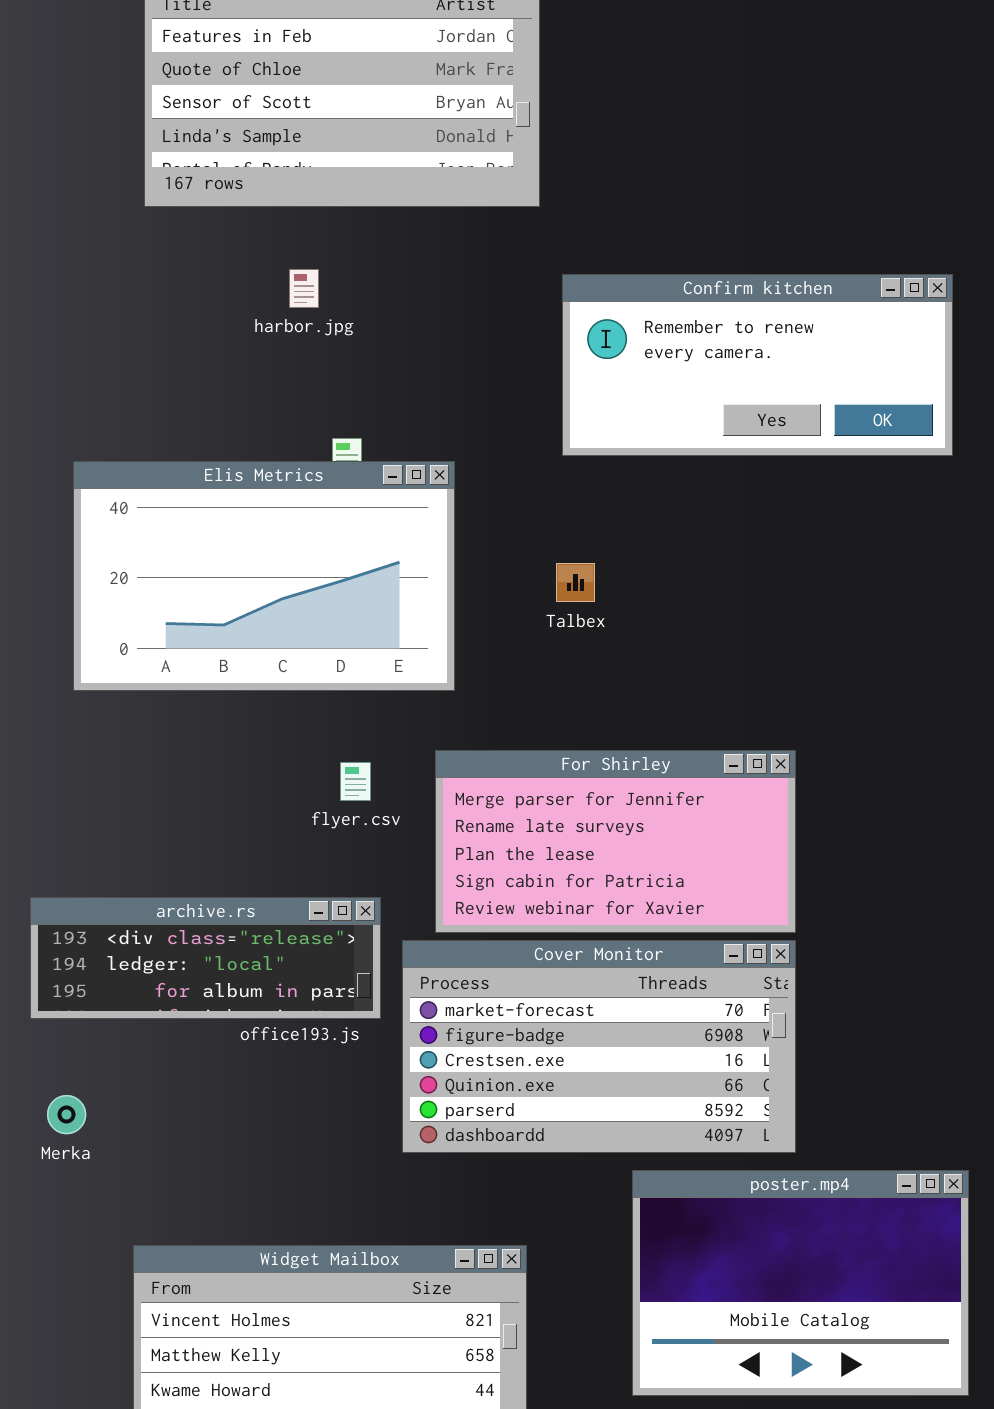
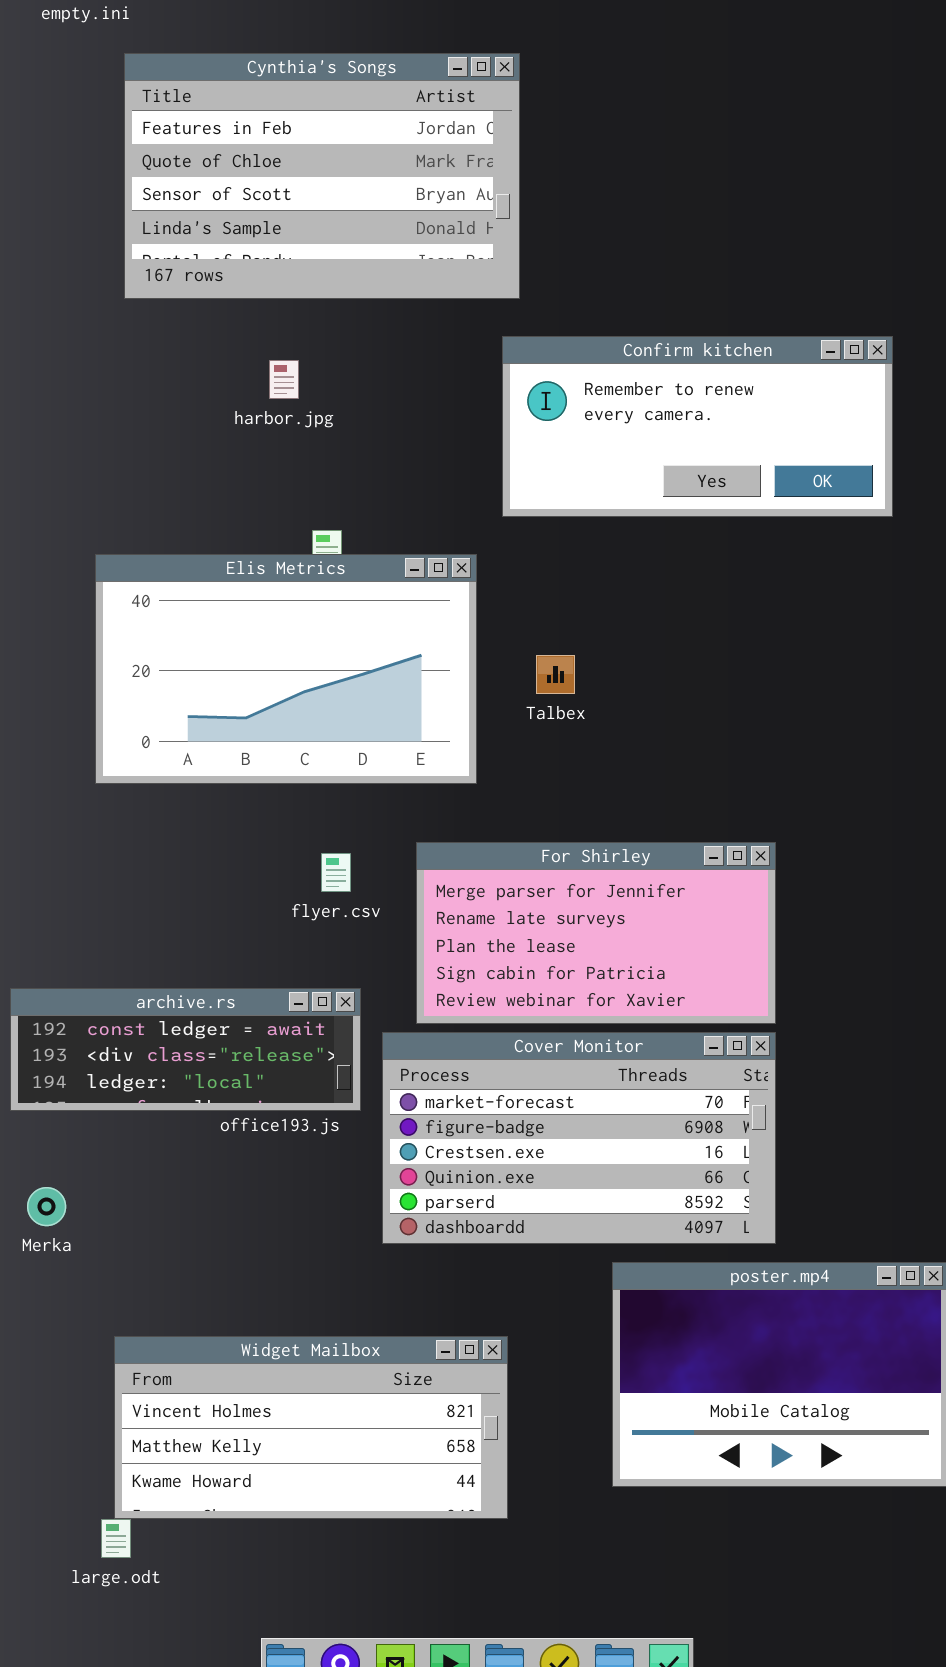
Confirm kitchen: [562,274,953,456] -> [502,336,893,517], moved
Elis Metrics: [73,461,455,691] -> [95,554,477,784], moved
archive.rs: [30,897,381,1019] -> [10,988,361,1111], scrolled up 1 row

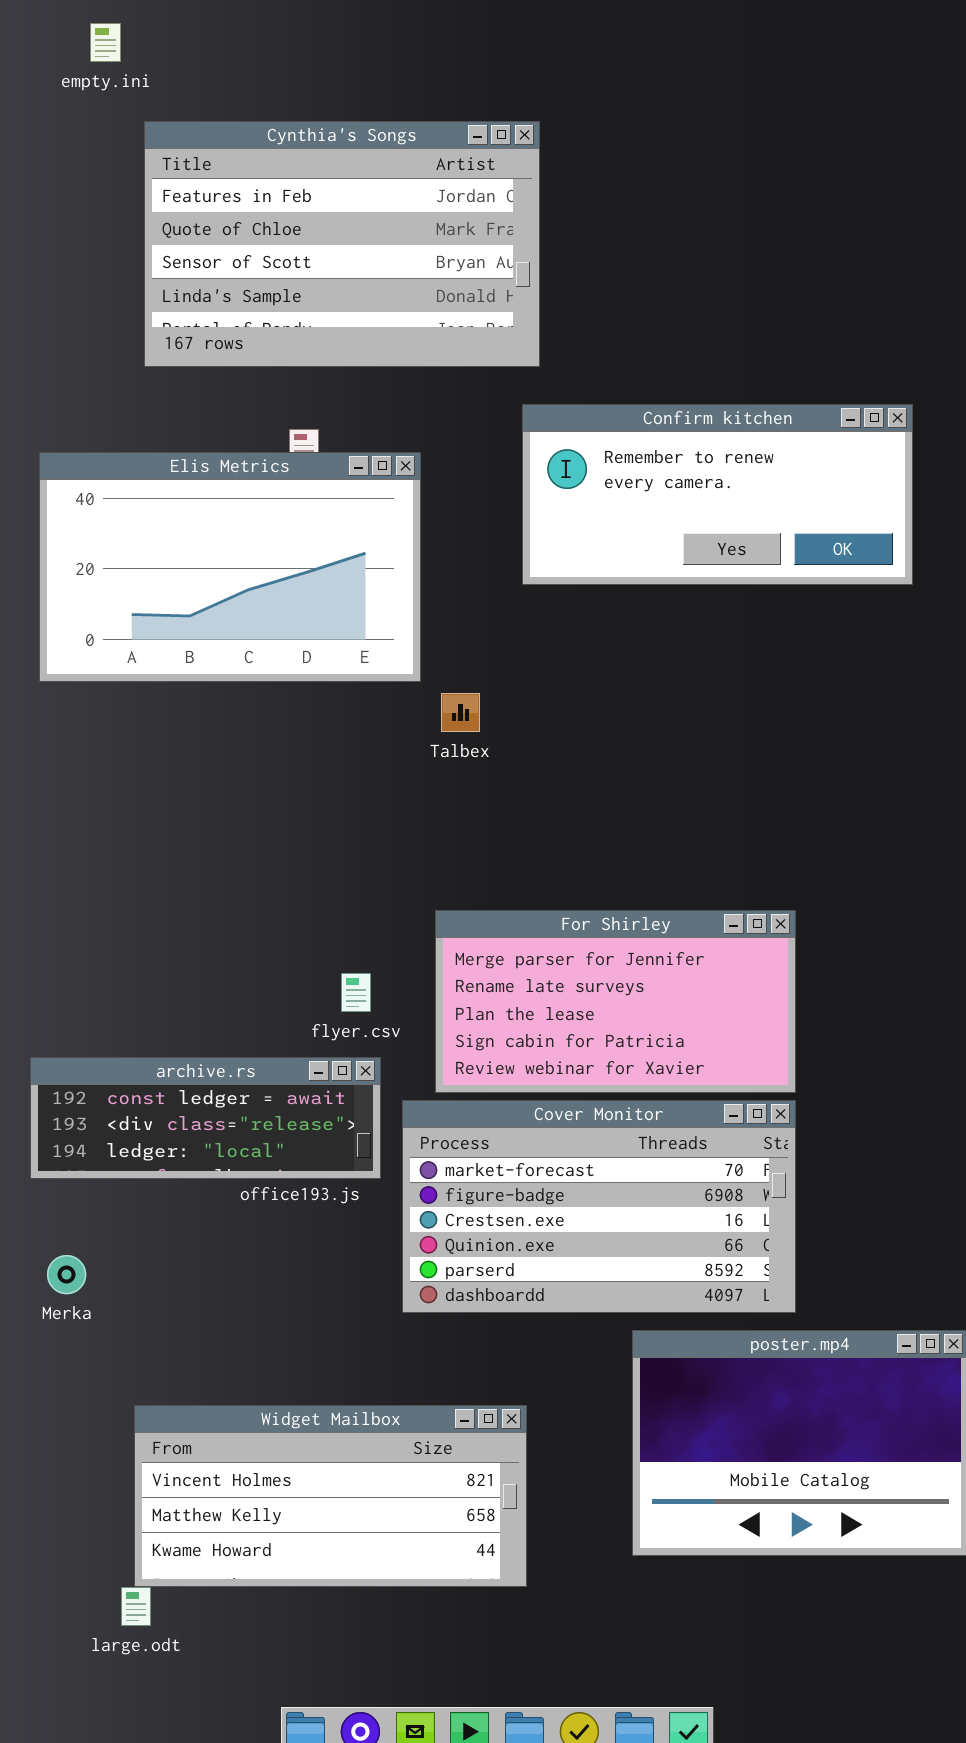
Elis Metrics: [95,554,477,784] -> [39,452,421,682], moved
Talbex: [536,655,575,694] -> [441,693,480,732], moved
flyer.csv: [321,853,351,892] -> [341,973,371,1012], moved

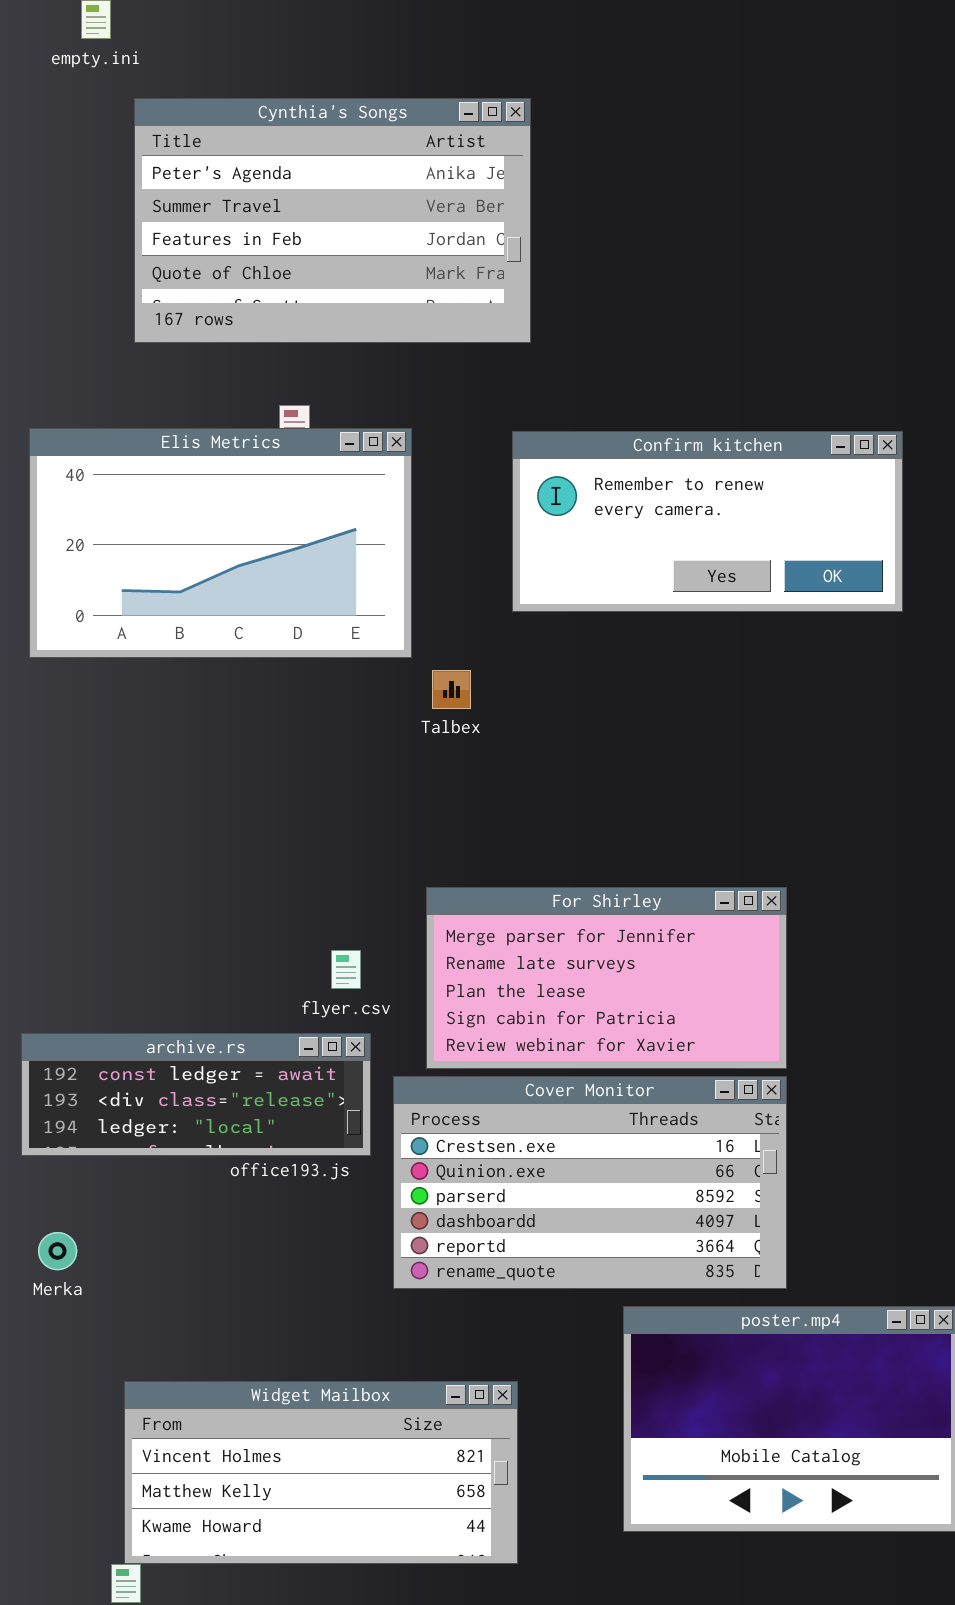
Cynthia's Songs: [144,121,540,367] -> [134,98,531,343], scrolled up 2 rows
Confirm kitchen: [522,404,913,585] -> [512,431,903,612], moved
Cover Monitor: [402,1100,796,1313] -> [393,1076,787,1289], scrolled down 2 rows

